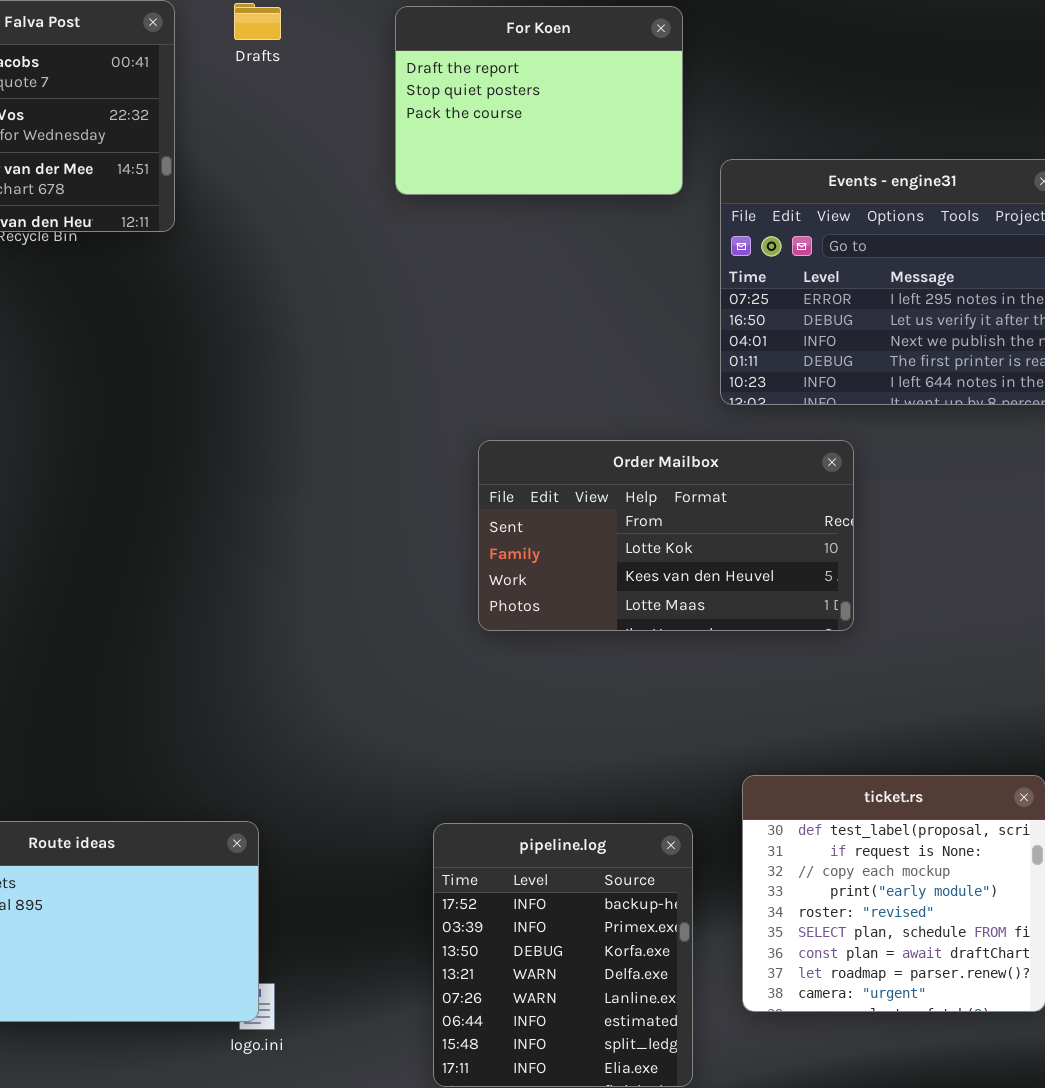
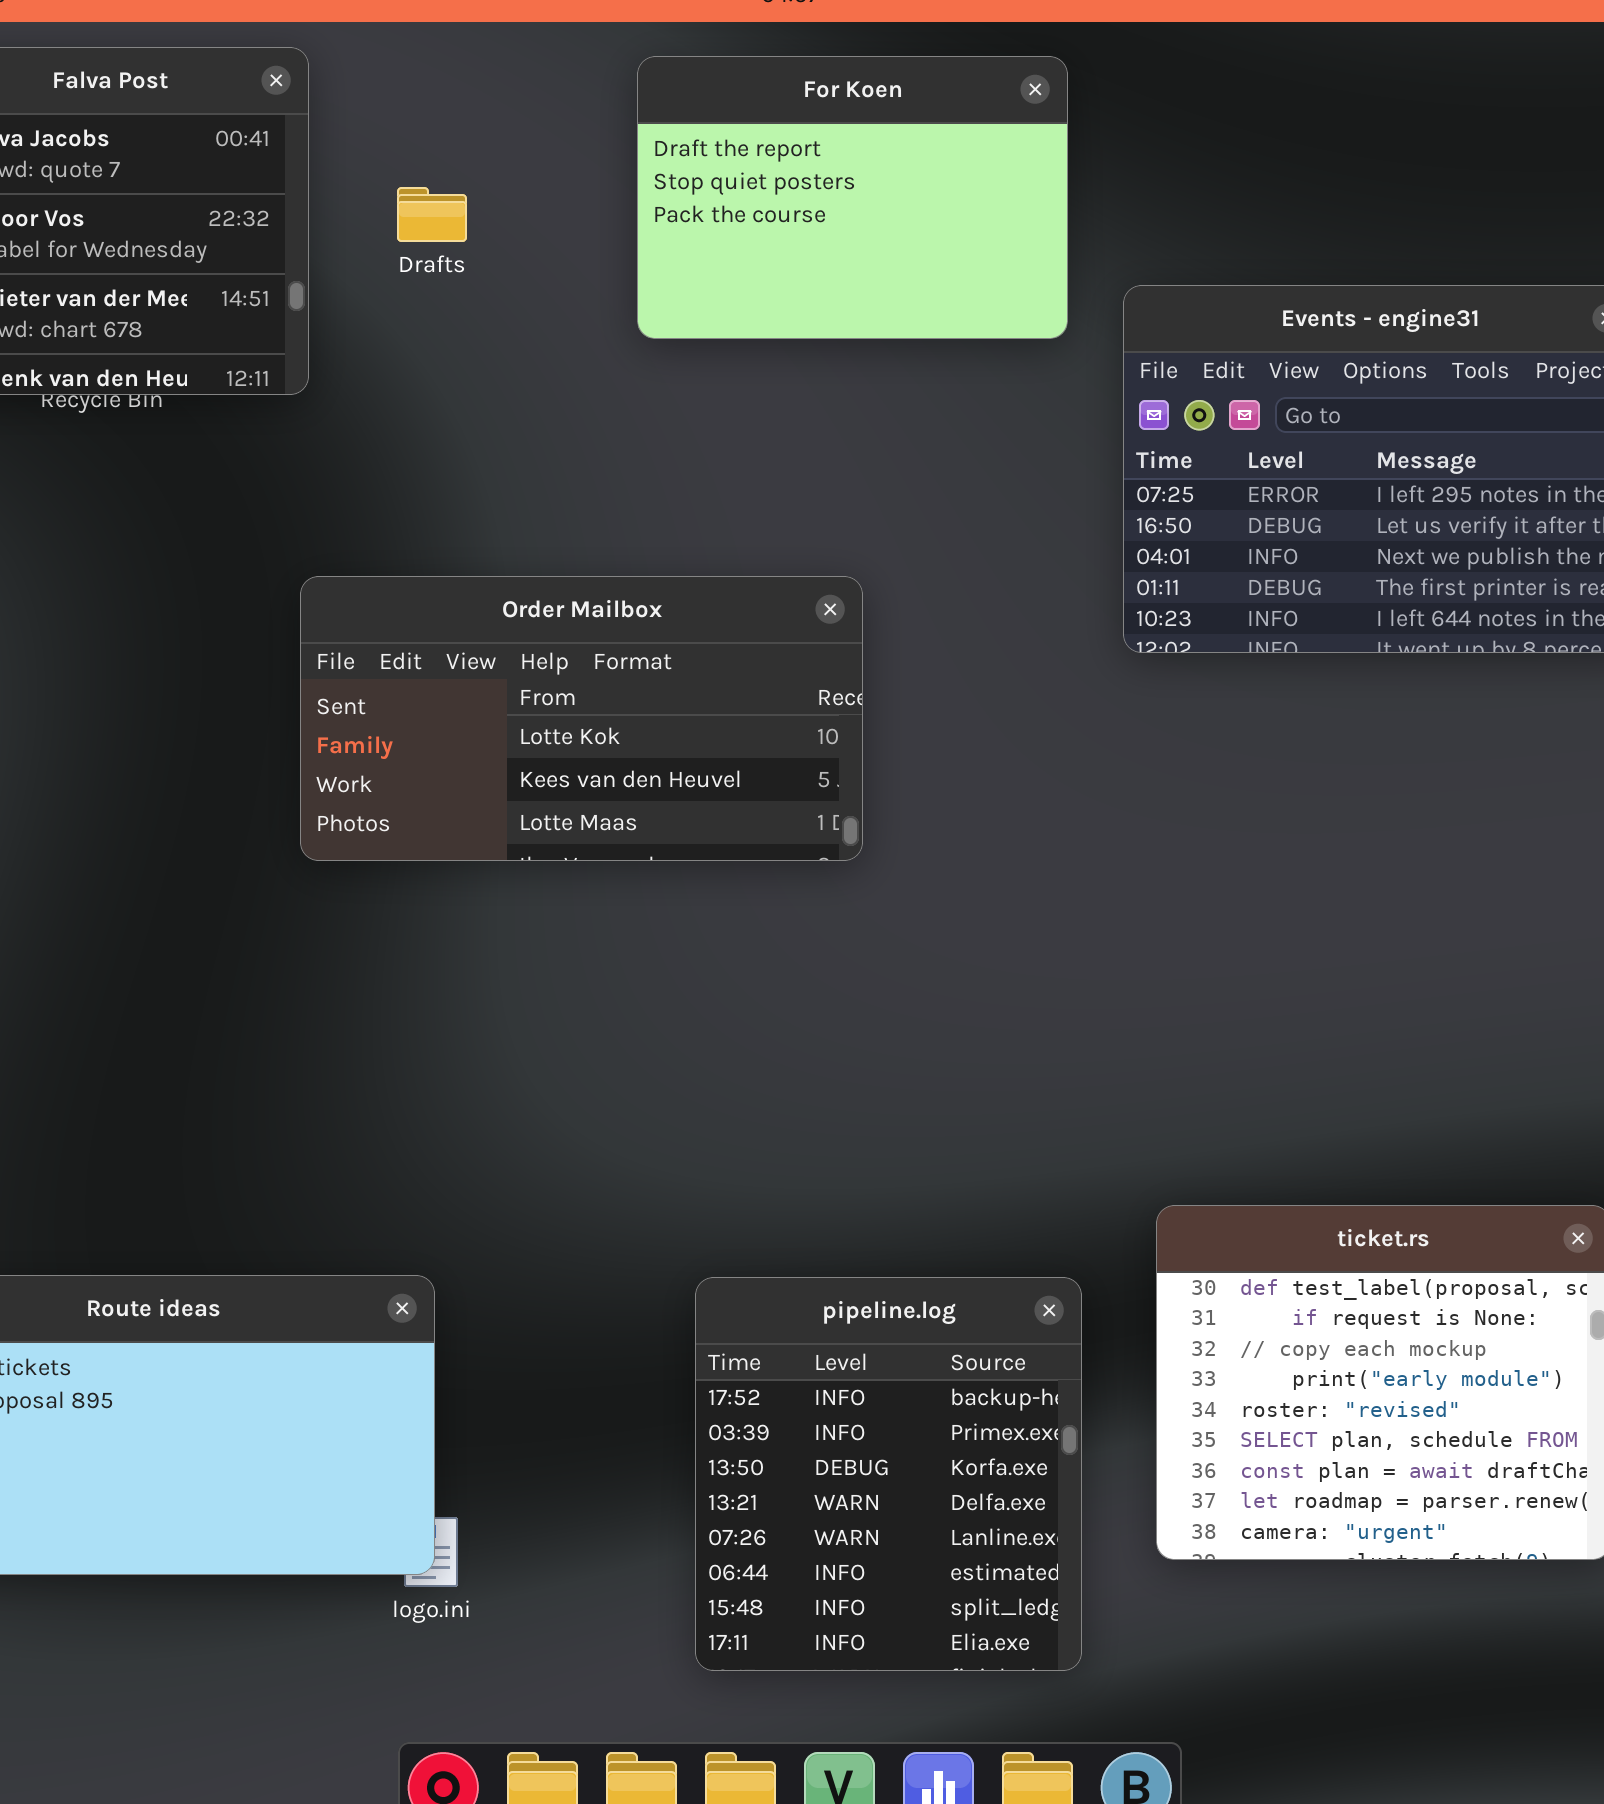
Drafts: [234,3,281,40] -> [397,187,467,242], moved
Order Mailbox: [478,440,854,631] -> [300,576,863,861], moved

